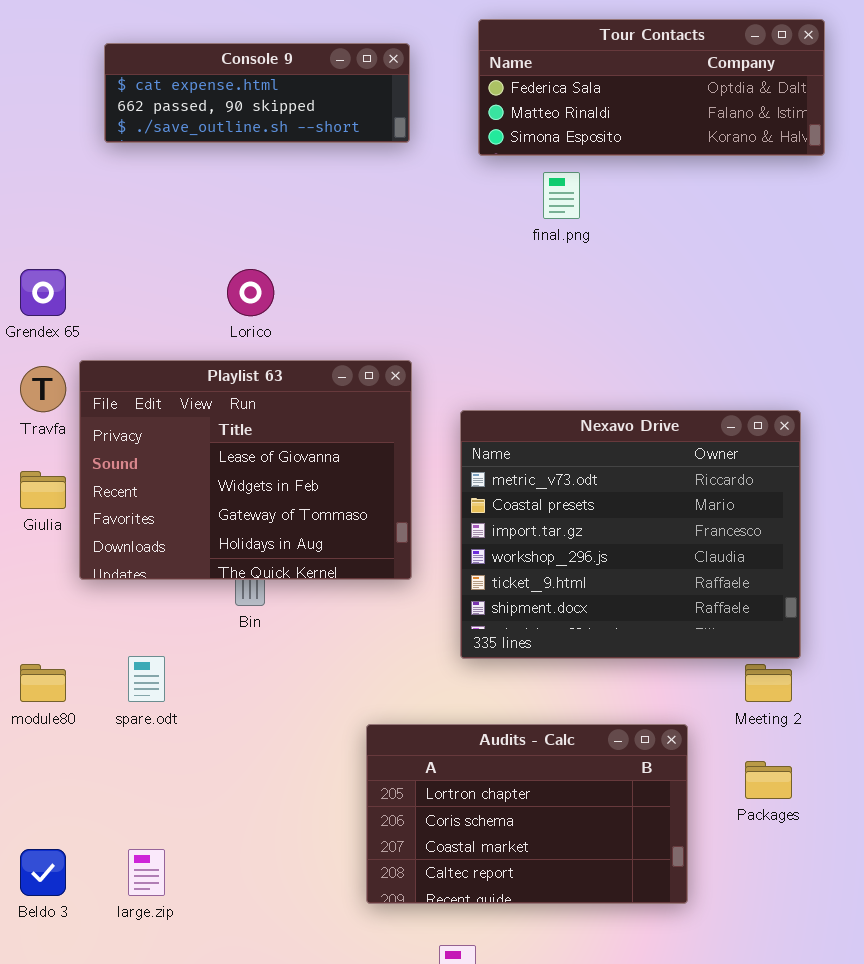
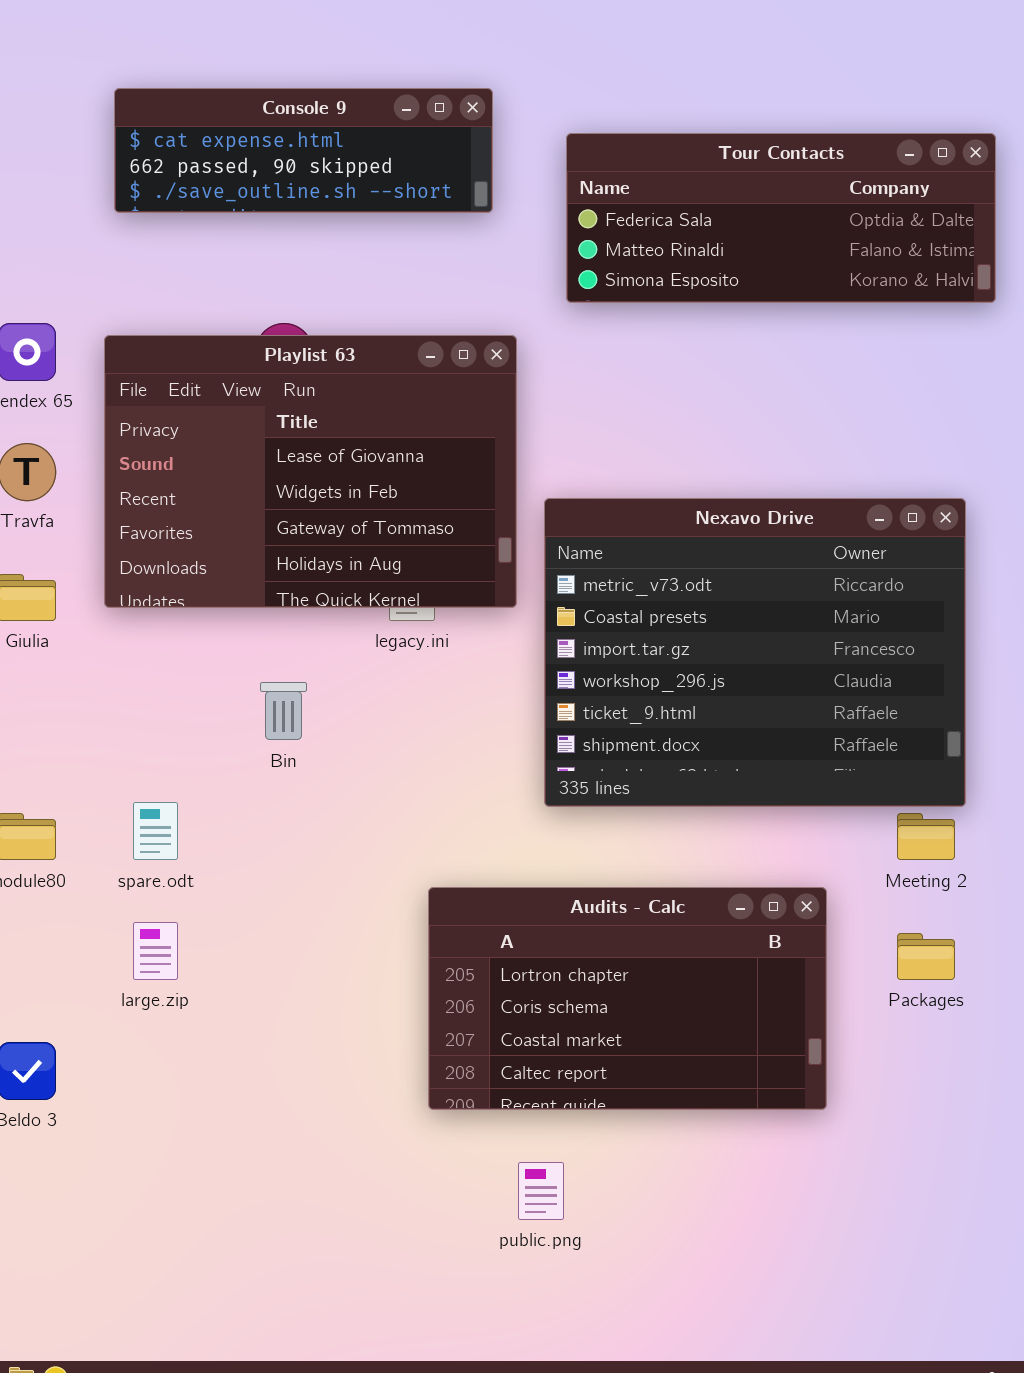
Tour Contacts: [478,19,825,156] -> [566,133,996,303], moved
Console 9: [104,43,410,143] -> [114,88,493,213], moved
Playlist 63: [79,360,412,580] -> [104,335,517,608], moved
large.zip: [128,849,165,896] -> [133,922,178,980], moved

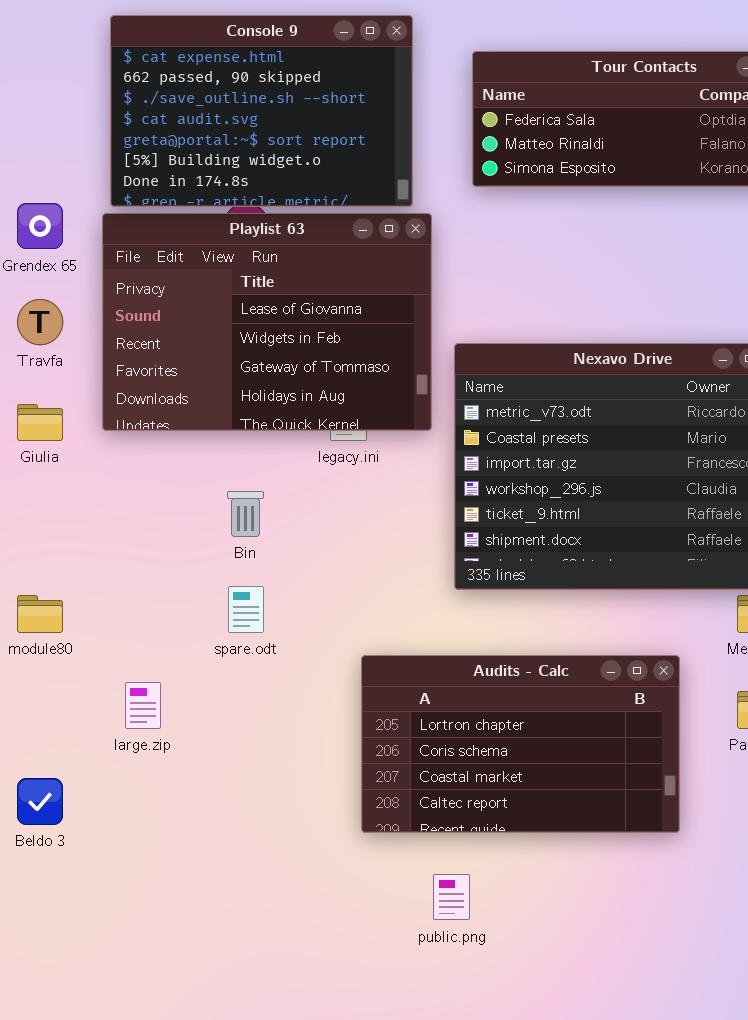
Console 9: [114,88,493,213] -> [110,15,413,207], resized
spare.odt: [133,802,178,860] -> [228,586,264,633], moved

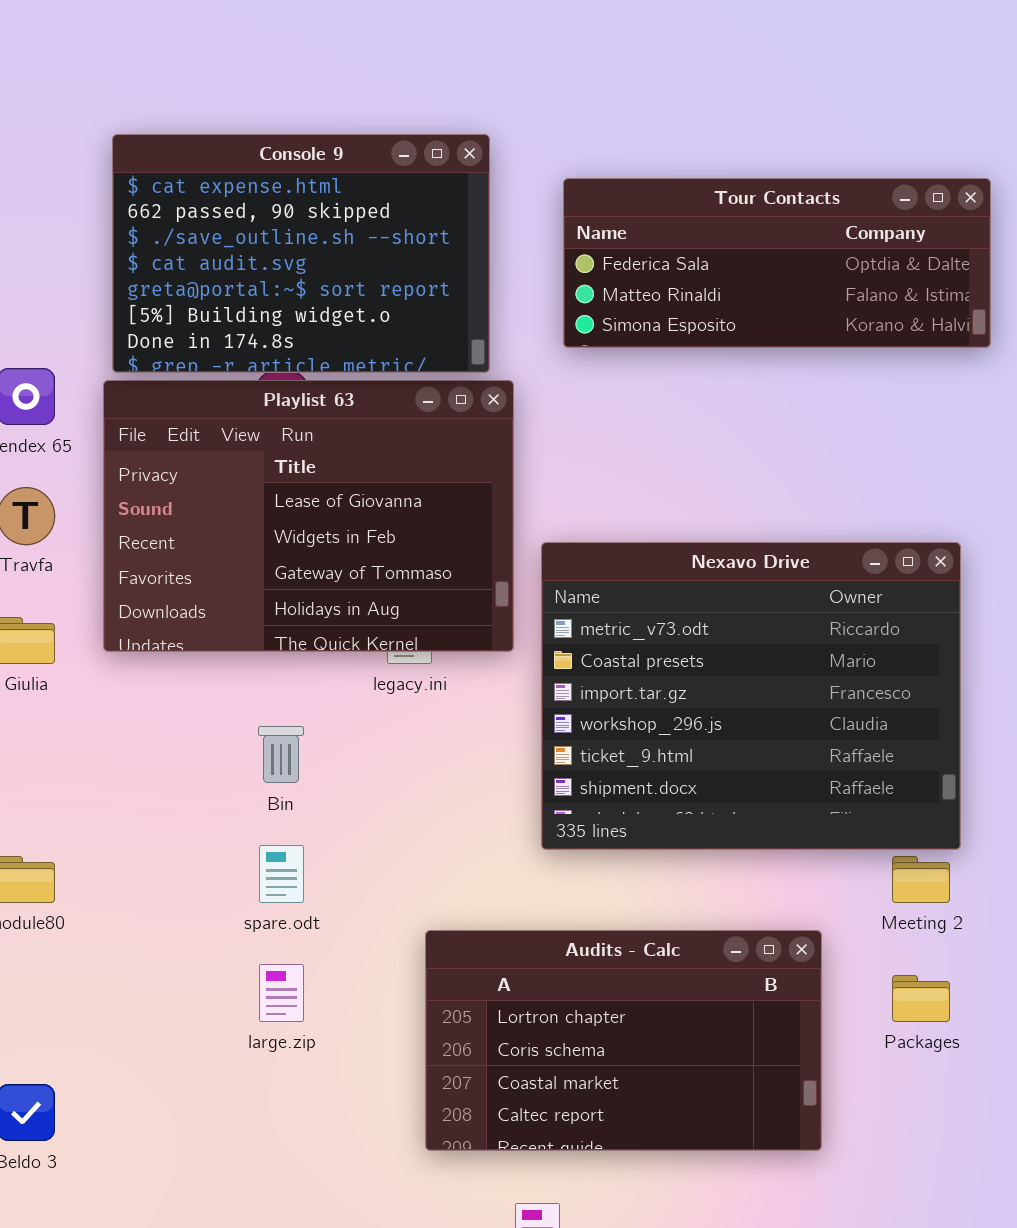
large.zip: [125,682,161,729] -> [259,964,304,1022], moved

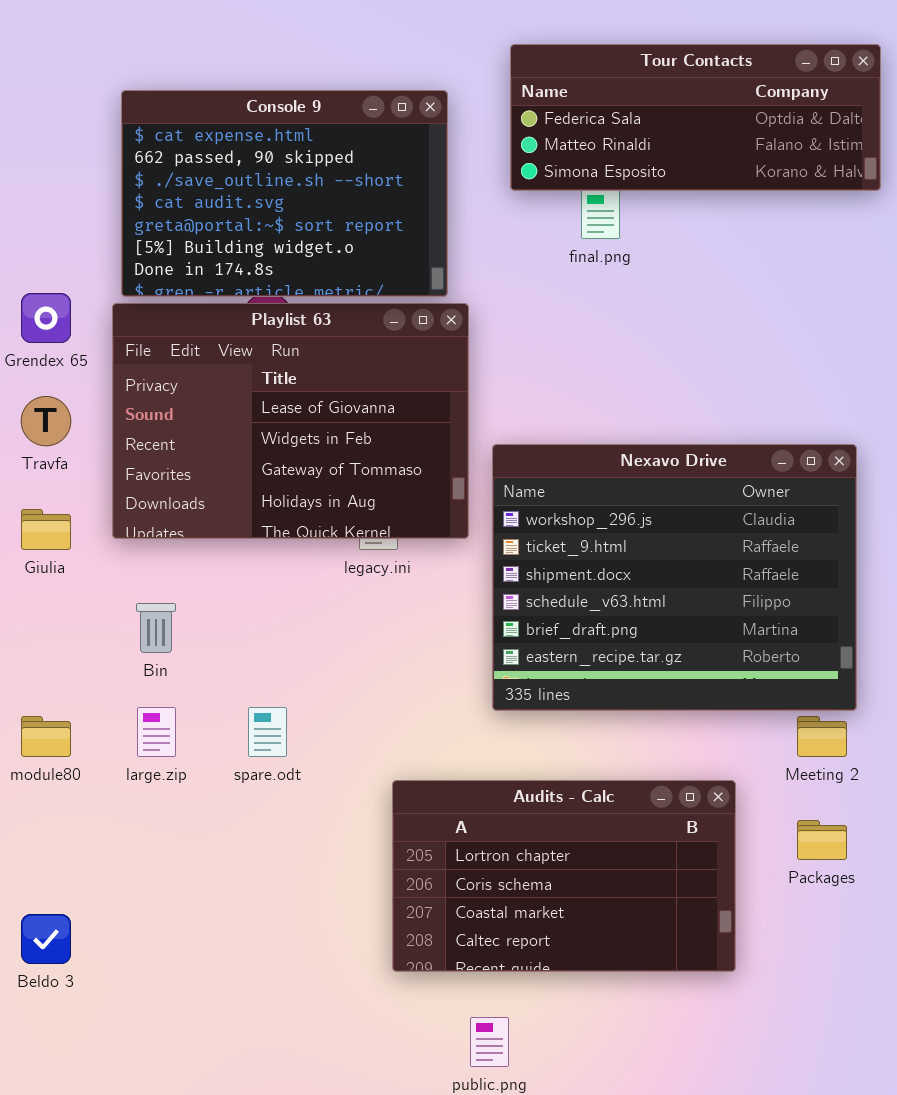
Tour Contacts: [563,178,991,348] -> [510,44,881,191], moved
Nexavo Drive: [541,542,961,850] -> [492,444,857,711], scrolled down 3 rows
Bin: [258,726,304,783] -> [136,603,176,653], moved
large.zip: [259,964,304,1022] -> [137,707,176,757], moved

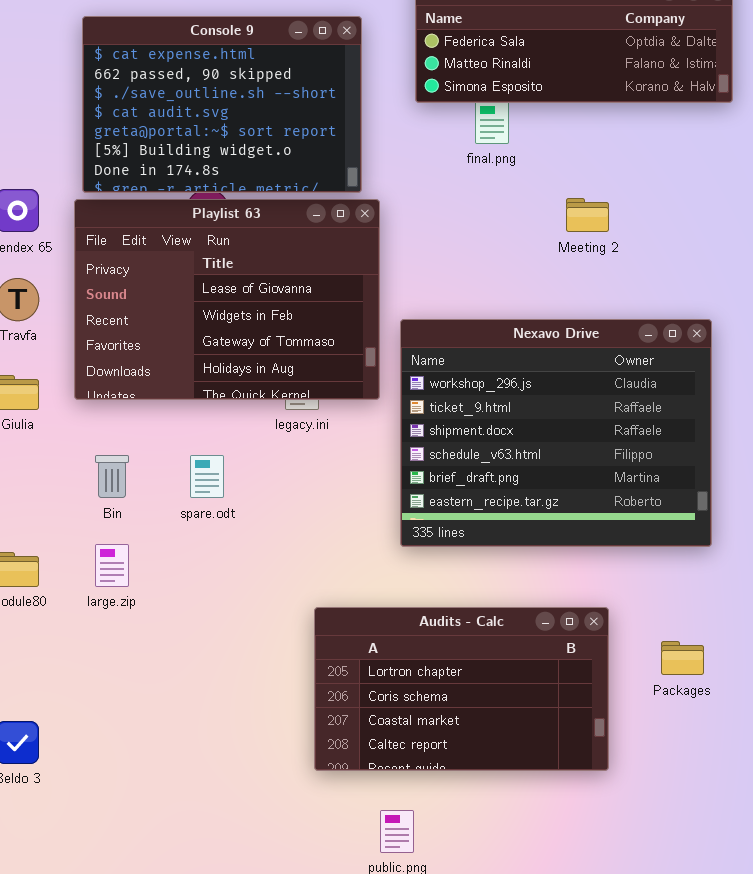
spare.odt: [248,707,287,757] -> [190,455,224,498], moved
Meeting 2: [797,716,847,757] -> [566,198,609,232], moved

